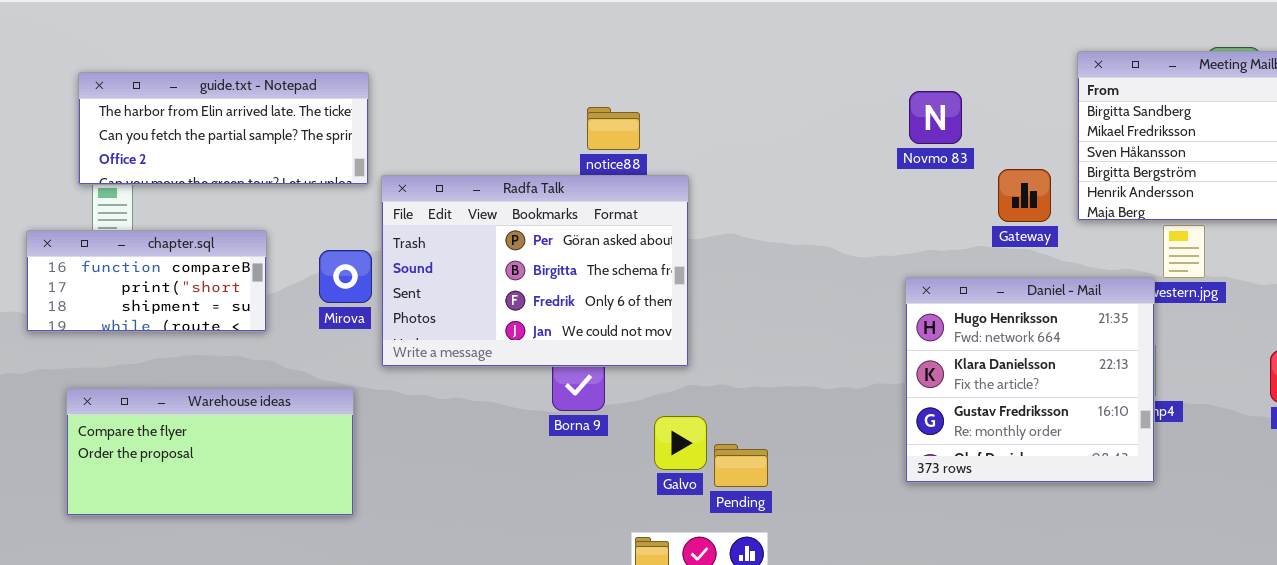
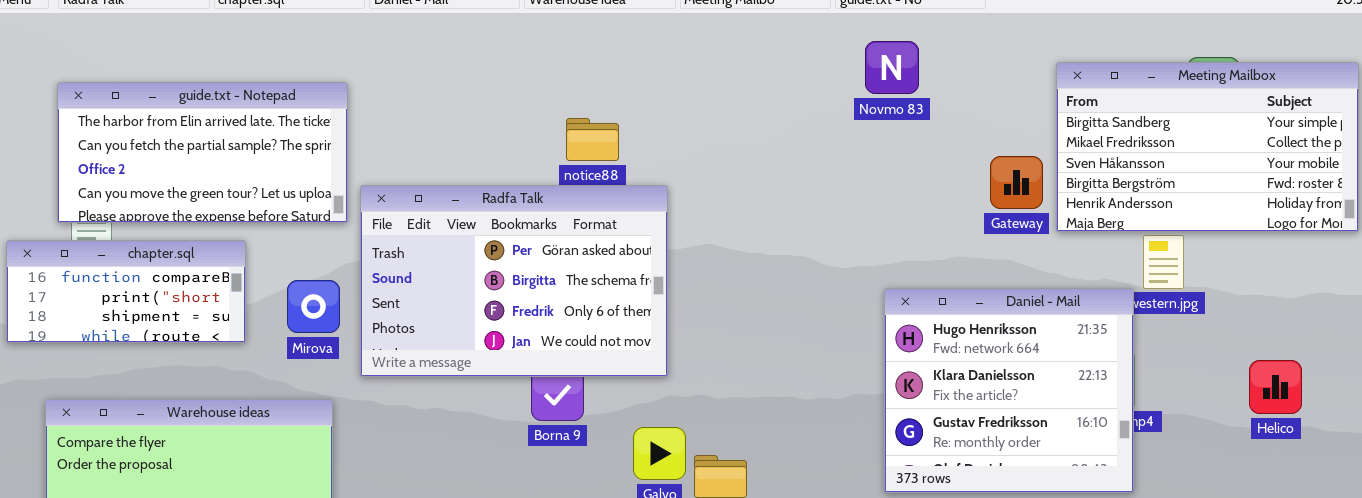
guide.txt - Notepad: [78,72,369,185] -> [57,82,348,223], resized
Novmo 83: [909,91,962,144] -> [865,41,919,94], moved
Gateway: [998,169,1051,222] -> [990,156,1043,209], moved
Mirova: [319,250,372,303] -> [287,280,340,333], moved

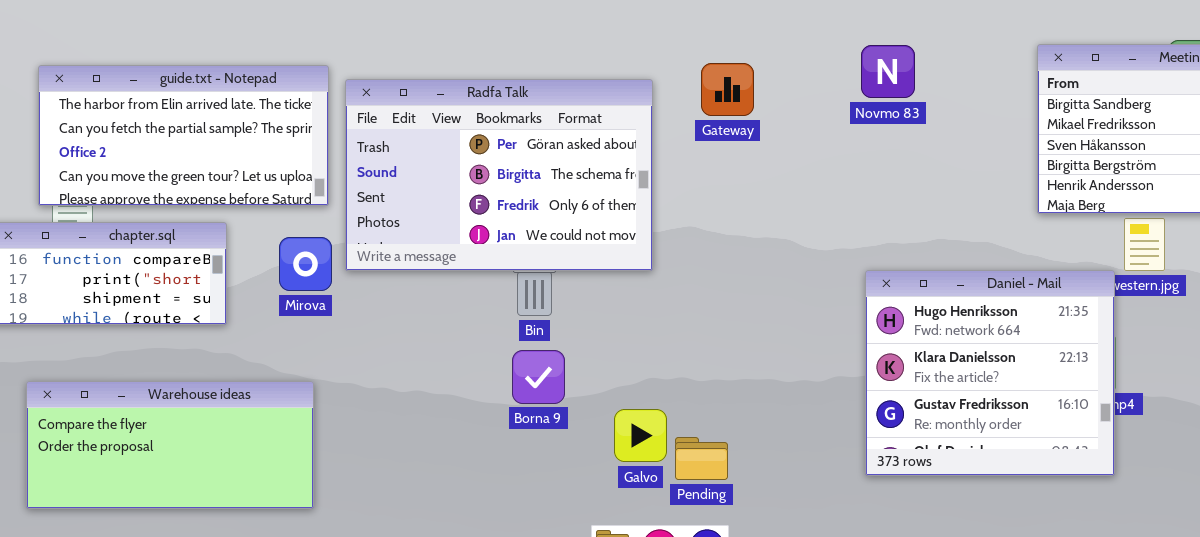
Novmo 83: [865,41,919,94] -> [861,45,915,98], moved
Gateway: [990,156,1043,209] -> [701,63,754,116], moved
Radfa Talk: [360,185,668,377] -> [345,79,653,271], moved
Mirova: [287,280,340,333] -> [279,237,332,291], moved

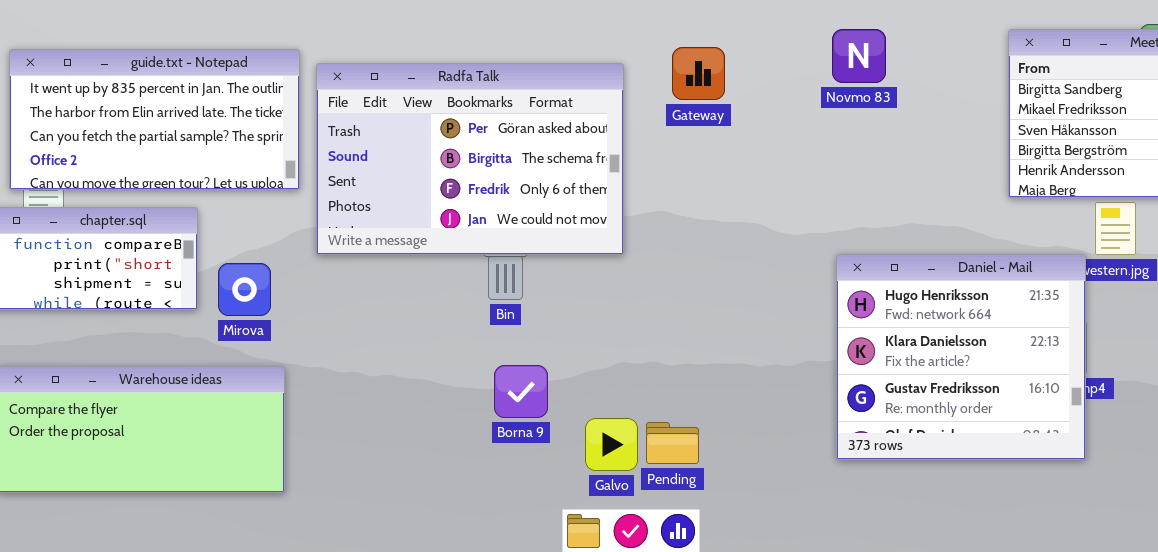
guide.txt - Notepad: [38,65,329,206] -> [9,49,300,190], scrolled up 1 row
Mirova: [279,237,332,291] -> [218,263,271,316], moved
Borna 9: [512,350,565,404] -> [494,365,548,418], moved
Galvo: [614,409,667,462] -> [585,418,638,471], moved

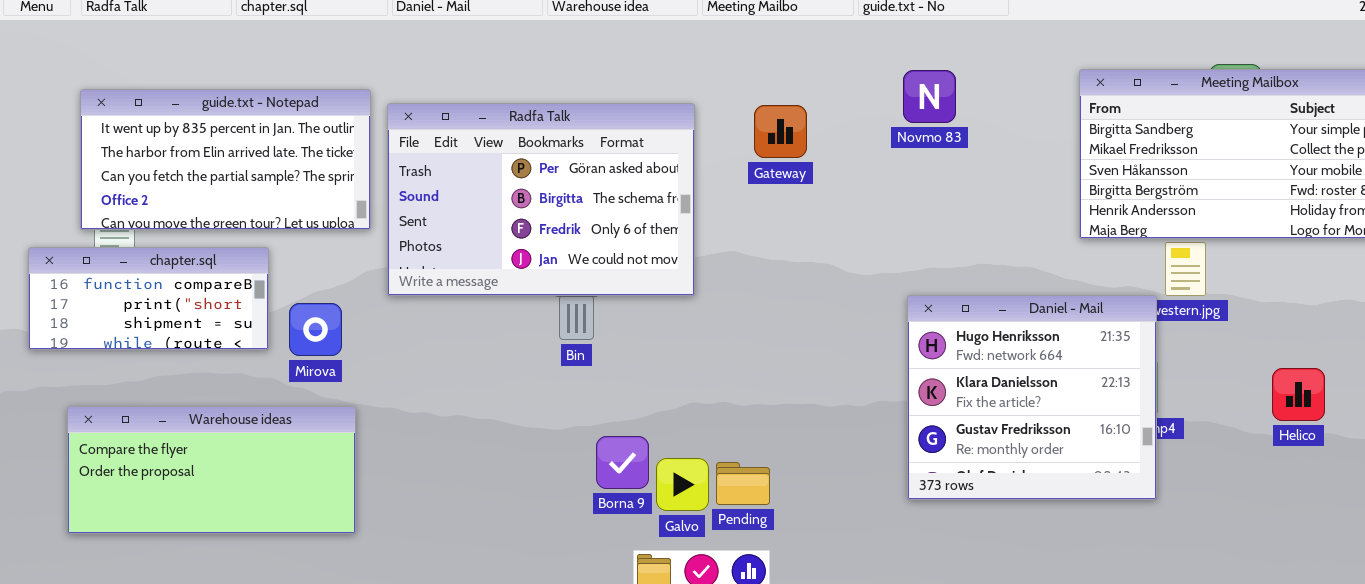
Gateway: [672,47,725,100] -> [754,105,807,158], moved
Borna 9: [494,365,548,418] -> [596,436,649,489], moved

